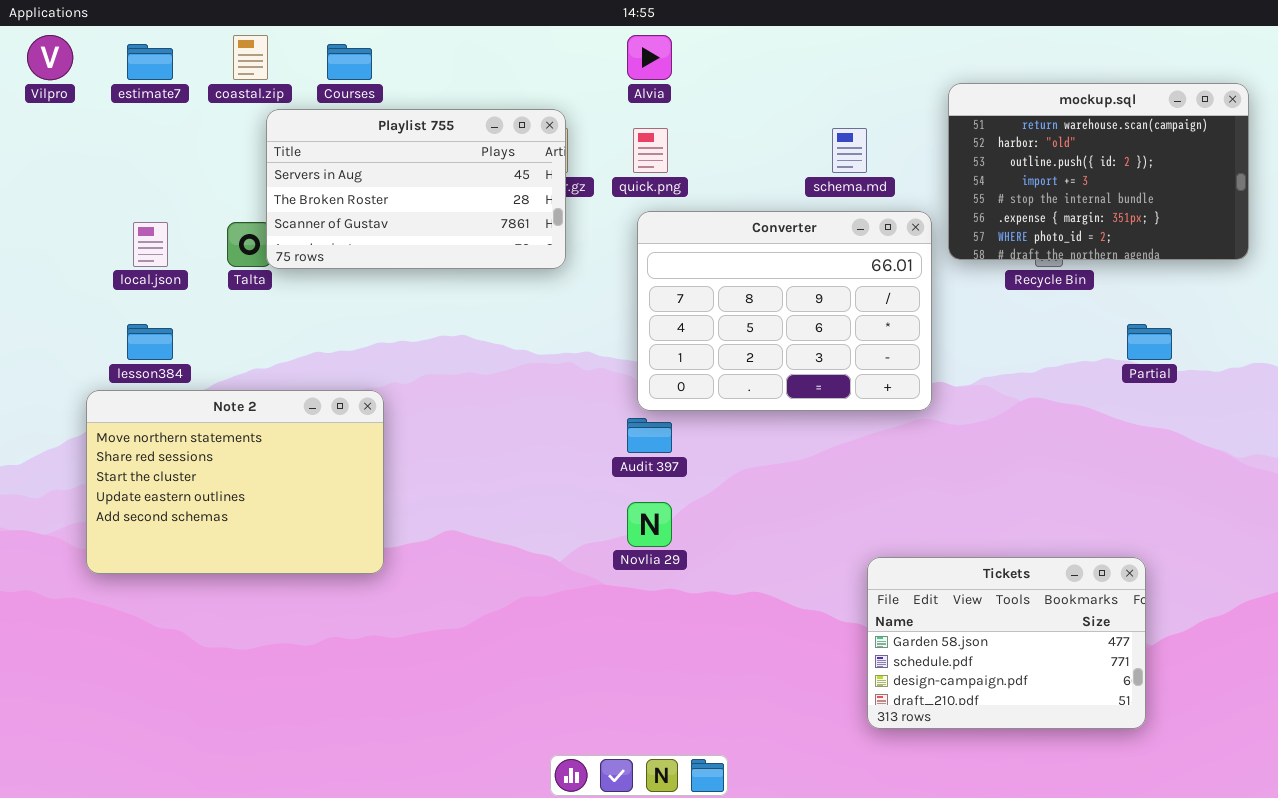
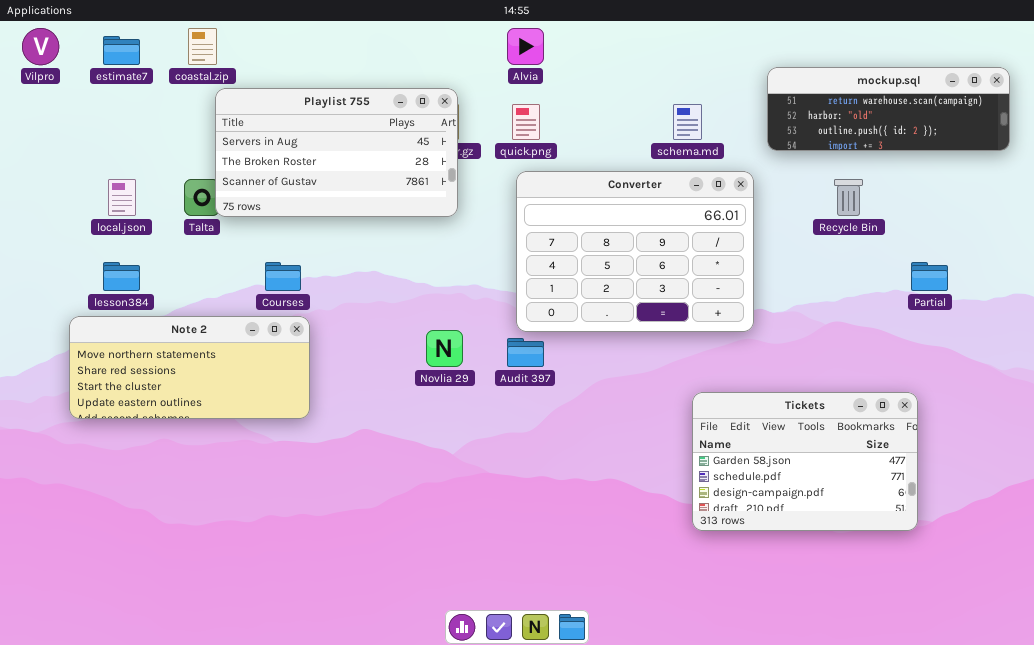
Courses: [327,44,372,80] -> [265,262,301,291], moved
mockup.sql: [948,83,1249,260] -> [767,67,1010,151], resized
Note 2: [86,390,384,574] -> [69,316,310,419], resized
Novlia 29: [627,502,672,547] -> [426,330,463,367], moved
Tickets: [867,557,1146,729] -> [692,392,918,531], moved

